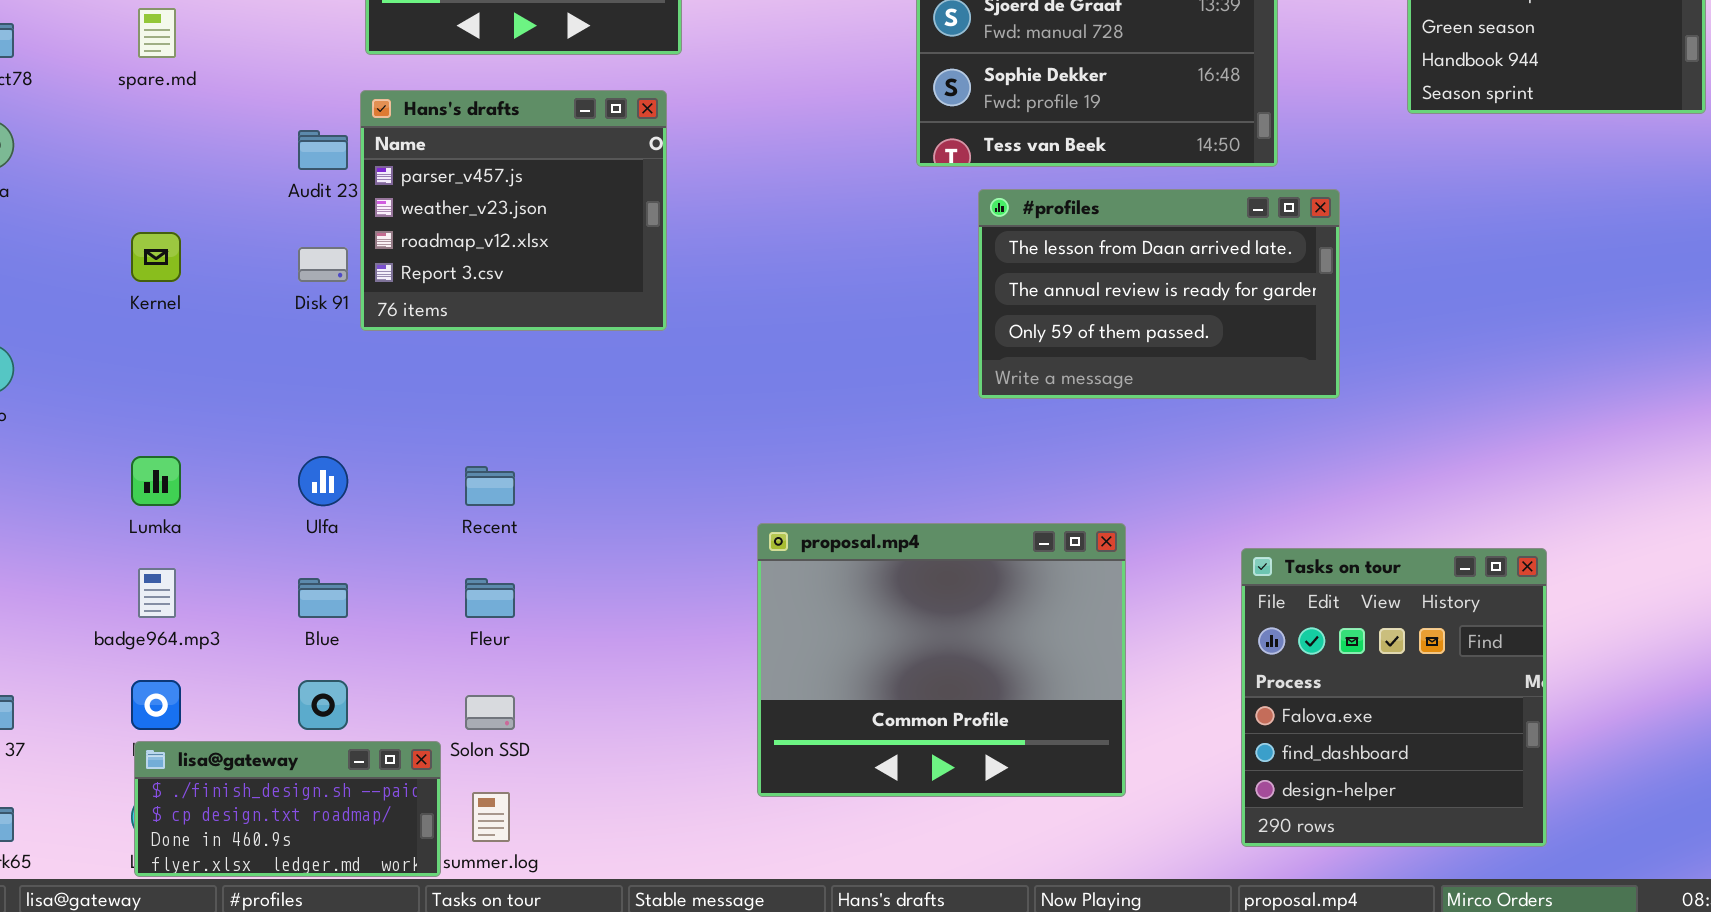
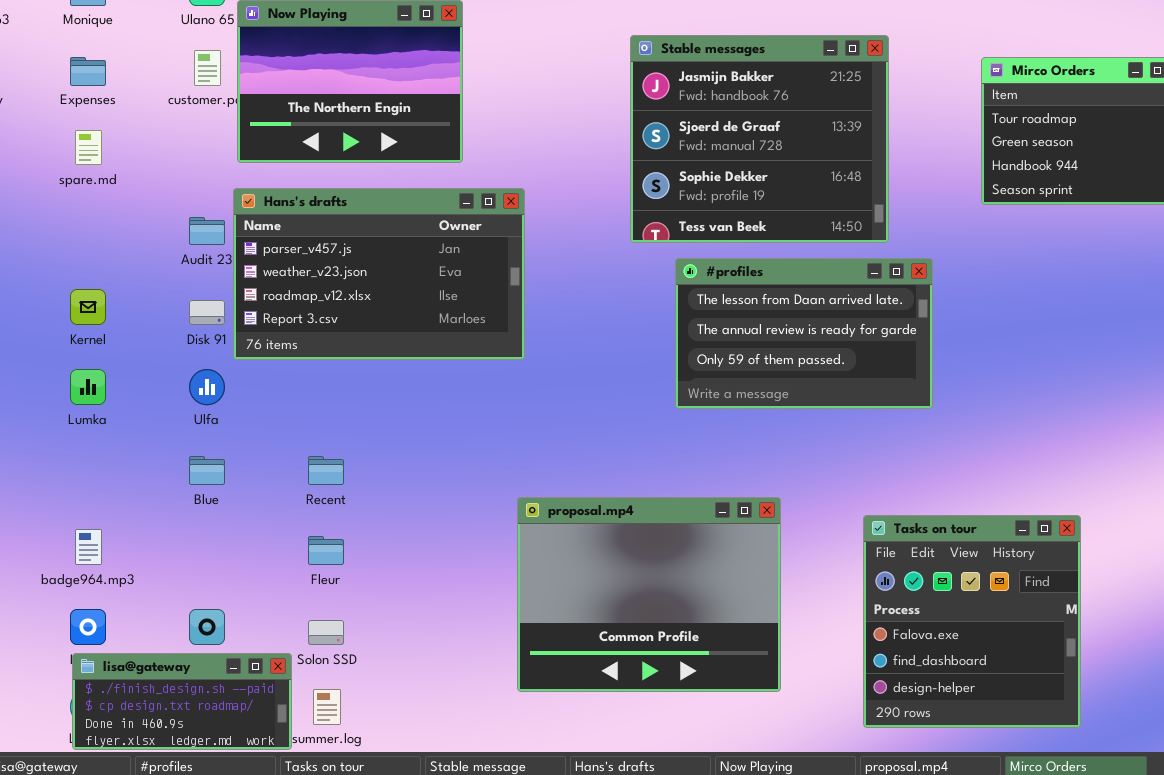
Hans's drafts: [360,90,667,331] -> [233,188,525,360], resized
Lumka: [131,456,181,506] -> [70,369,106,405], moved
Ulfa: [298,456,348,506] -> [189,369,225,405], moved
Blue: [298,578,348,618] -> [189,456,225,485], moved

